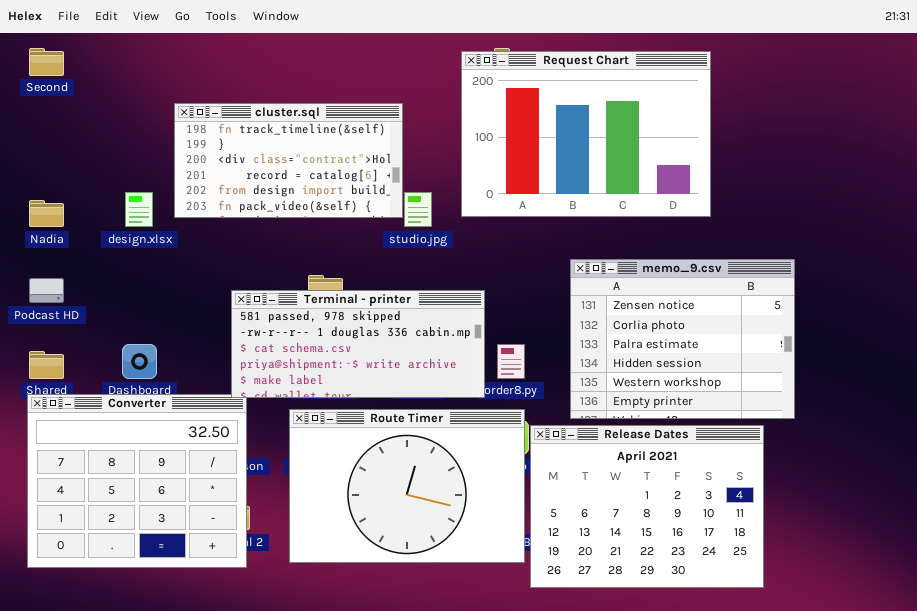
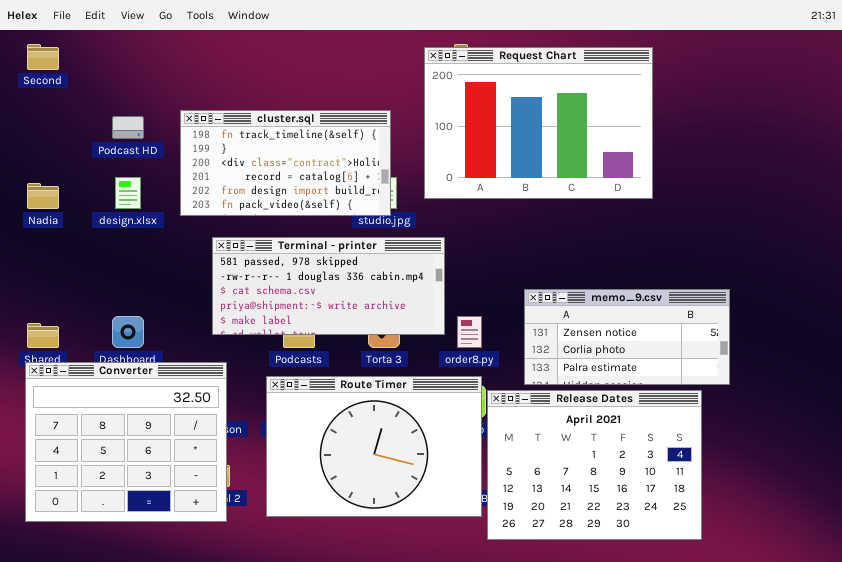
cluster.sql: [174,103,403,218] -> [180,110,391,216], moved
memo_9.csv: [570,259,795,419] -> [524,289,730,385], resized
Podcast HD: [29,278,64,303] -> [112,116,144,139], moved
Terminal - printer: [231,290,485,398] -> [212,237,445,335], moved

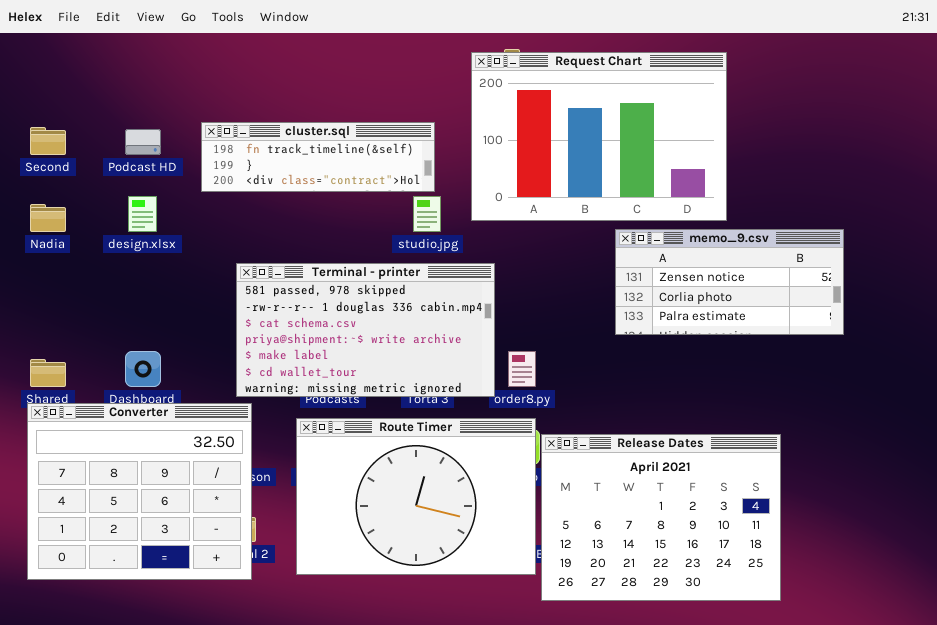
Second: [27,44,59,70] -> [30,127,66,155], moved
cluster.sql: [180,110,391,216] -> [201,122,435,192], resized
Terminal - printer: [212,237,445,335] -> [236,263,495,397], resized
memo_9.csv: [524,289,730,385] -> [615,229,844,335], moved

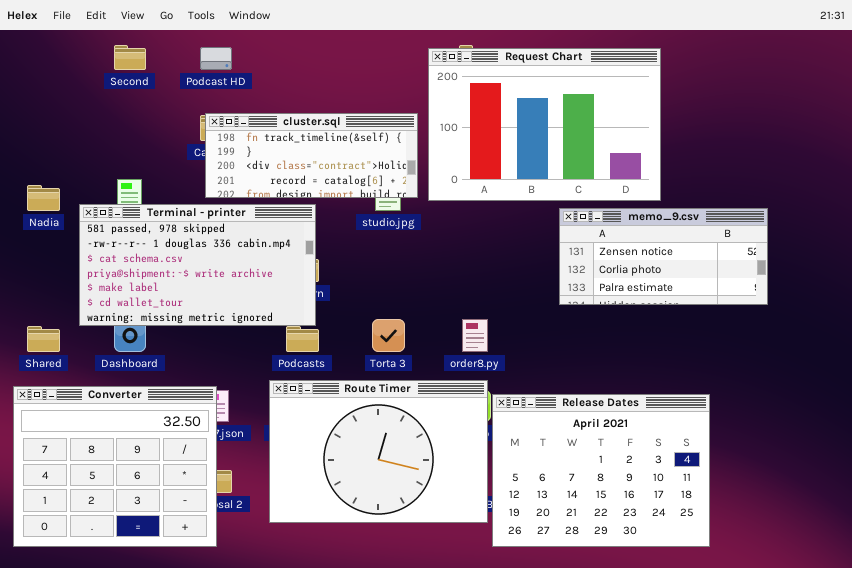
cluster.sql: [201,122,435,192] -> [205,113,418,198], moved, resized
Second: [30,127,66,155] -> [114,45,146,70], moved
Podcast HD: [125,129,161,155] -> [200,47,232,70], moved
Terminal - printer: [236,263,495,397] -> [79,204,316,326], moved
Converter: [27,403,252,580] -> [13,386,217,547], moved

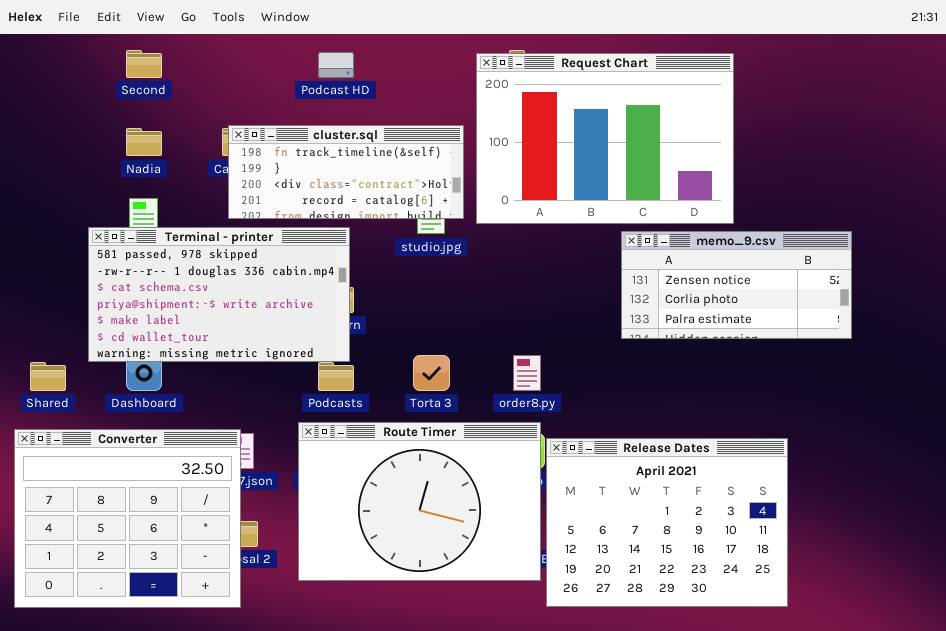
Podcast HD: [200,47,232,70] -> [318,52,354,78], moved
Nadia: [27,185,60,211] -> [126,128,162,156], moved

